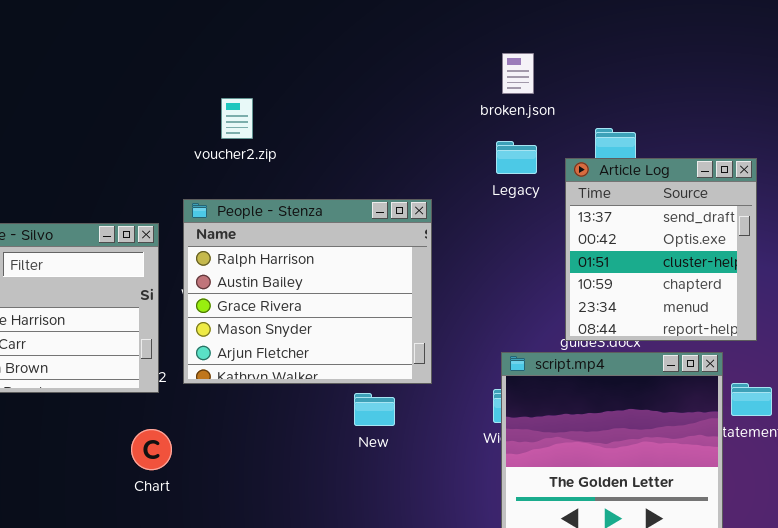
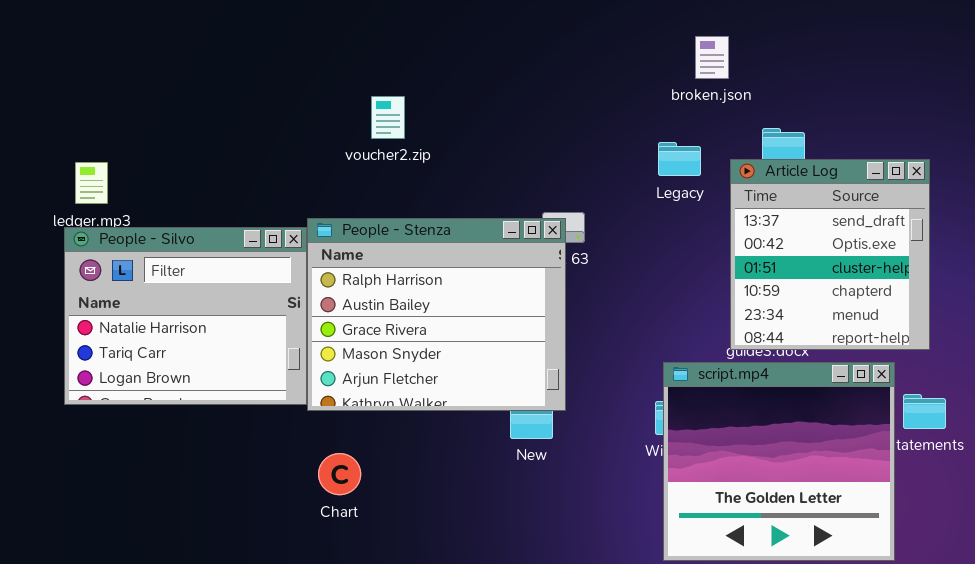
broken.json: [502,53,534,94] -> [695,36,729,79], moved
People - Stenza: [183,199,432,384] -> [307,218,566,411], moved
Chart: [131,429,172,470] -> [318,453,361,495], moved

